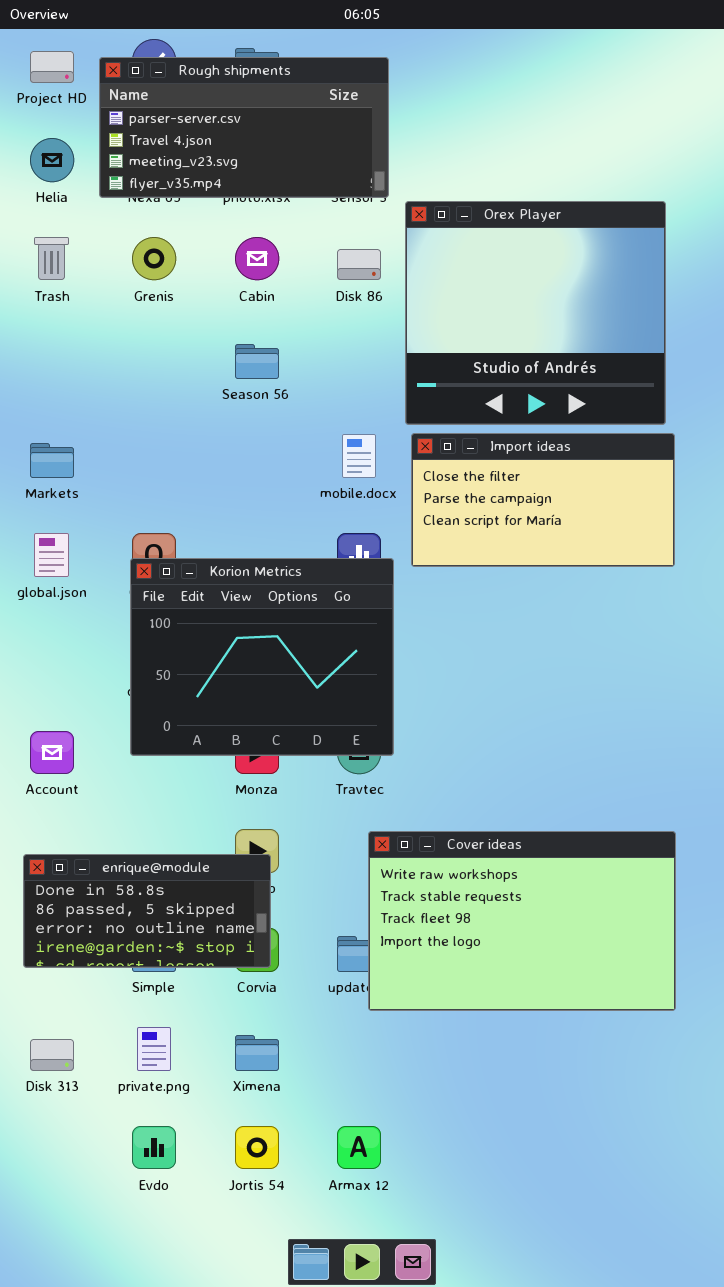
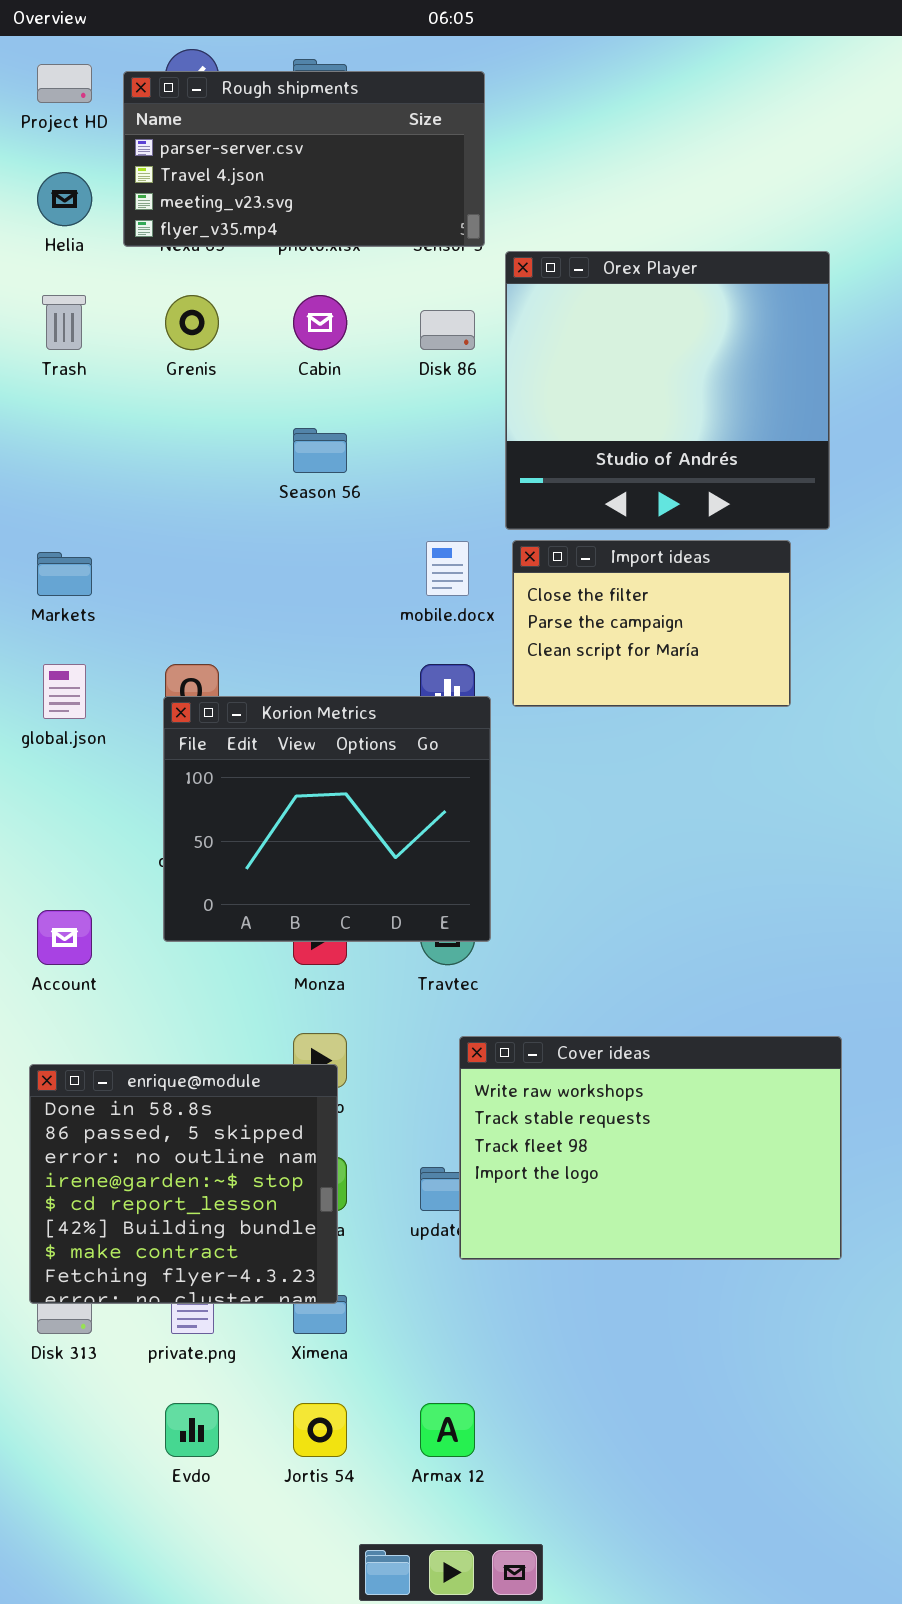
Import ideas: [411,433,675,567] -> [512,540,791,707], resized
enrique@module: [23,854,271,968] -> [29,1064,338,1304], resized

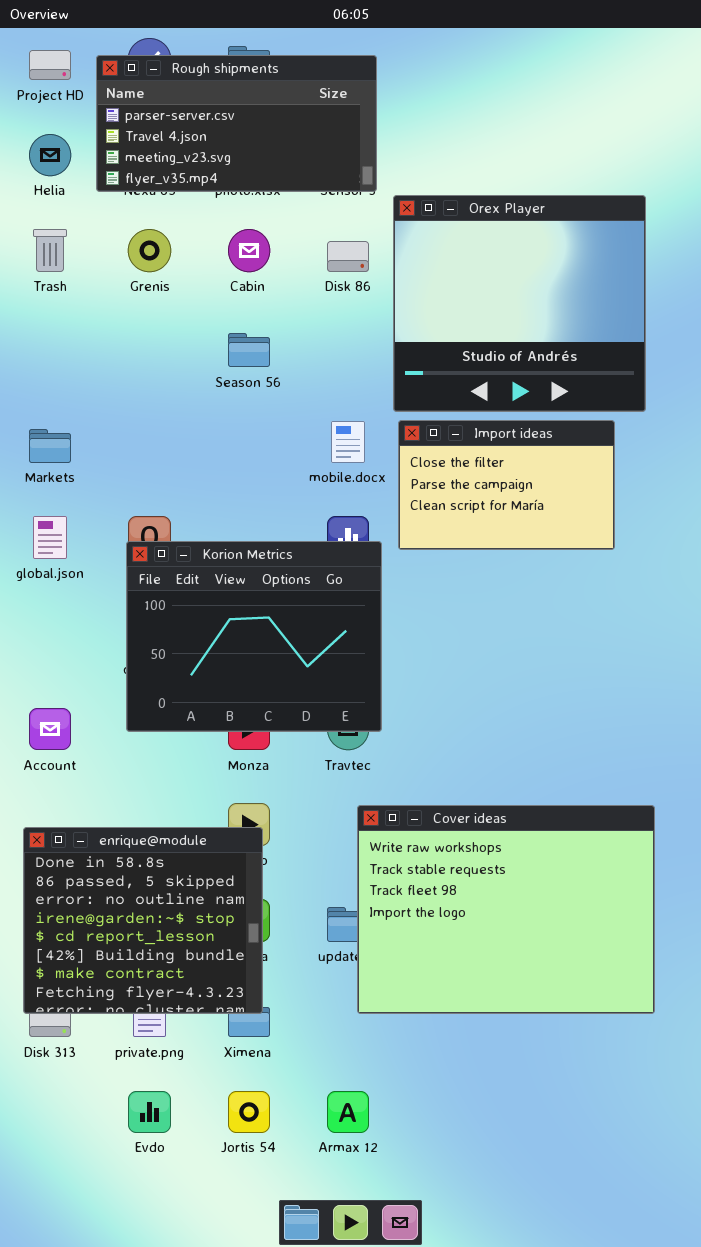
Cover ideas: [459,1036,842,1260] -> [357,805,655,1014], resized

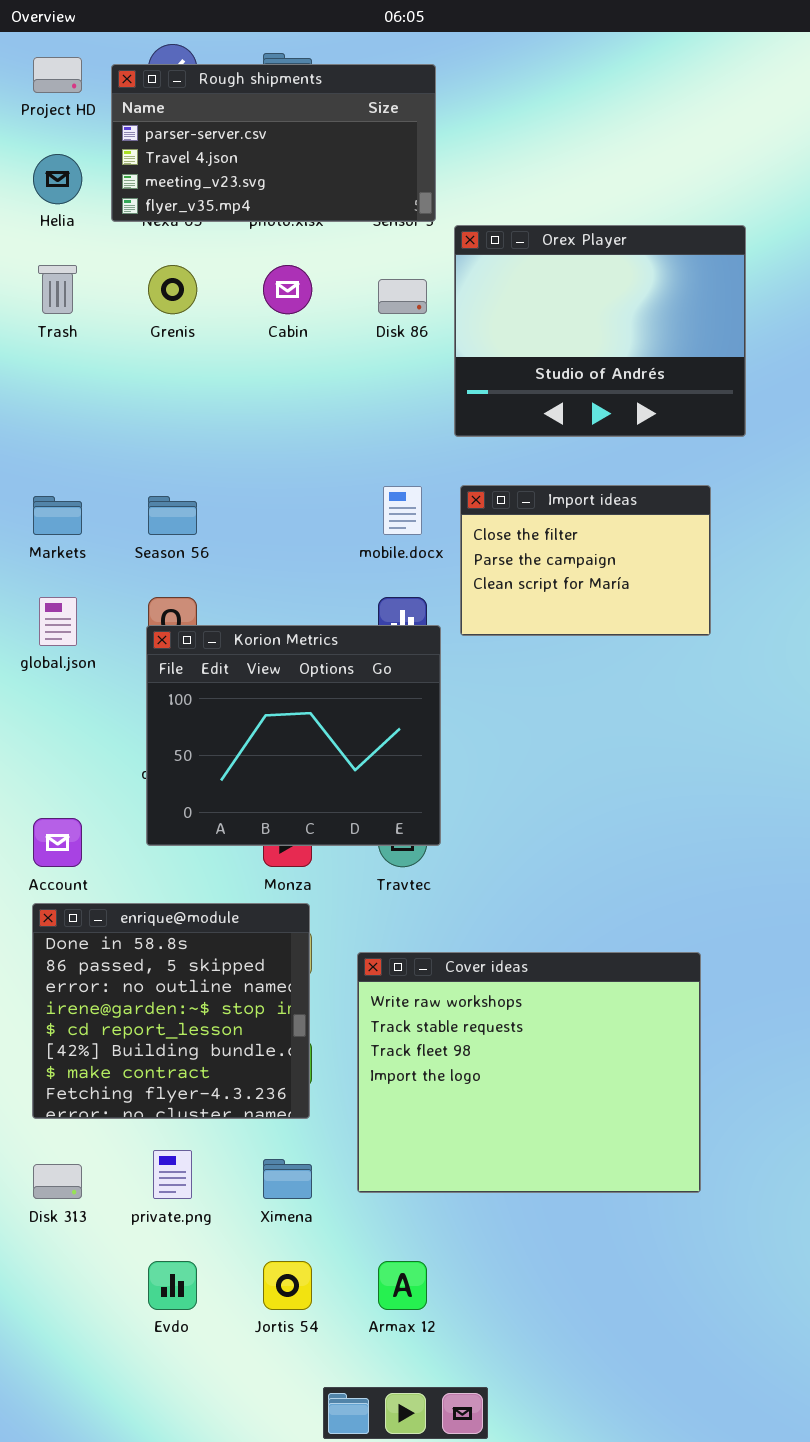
Orex Player: [393,195,646,412] -> [454,225,746,437], resized
Season 56: [228,333,270,367] -> [148,496,197,535], moved
Cover ideas: [357,805,655,1014] -> [357,952,701,1193], moved
enrique@module: [23,827,263,1014] -> [32,903,310,1119], moved

